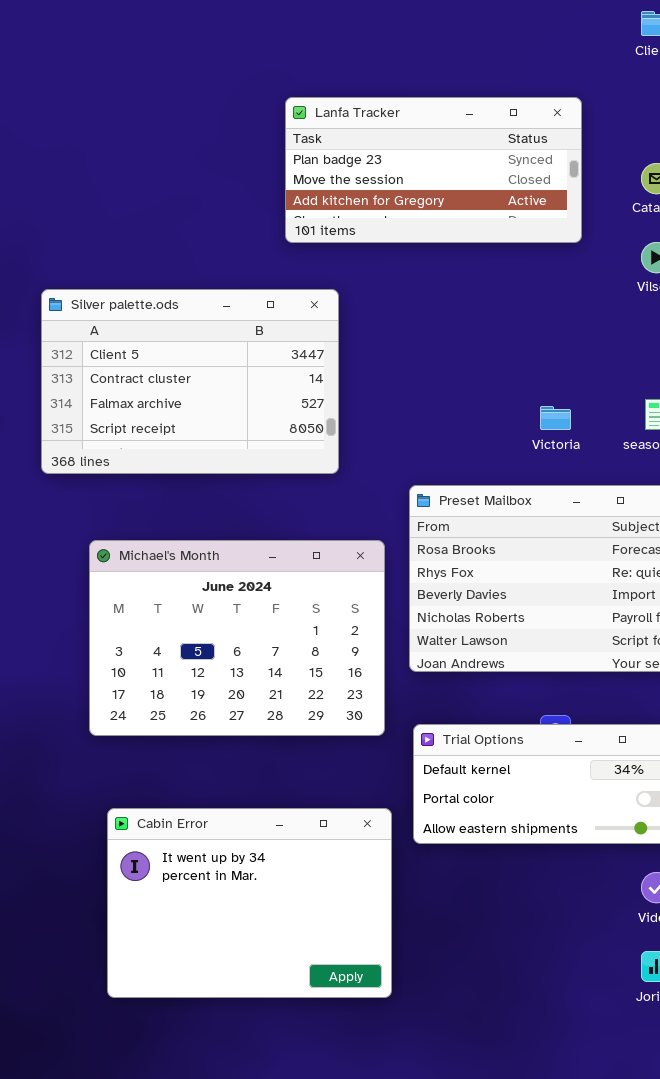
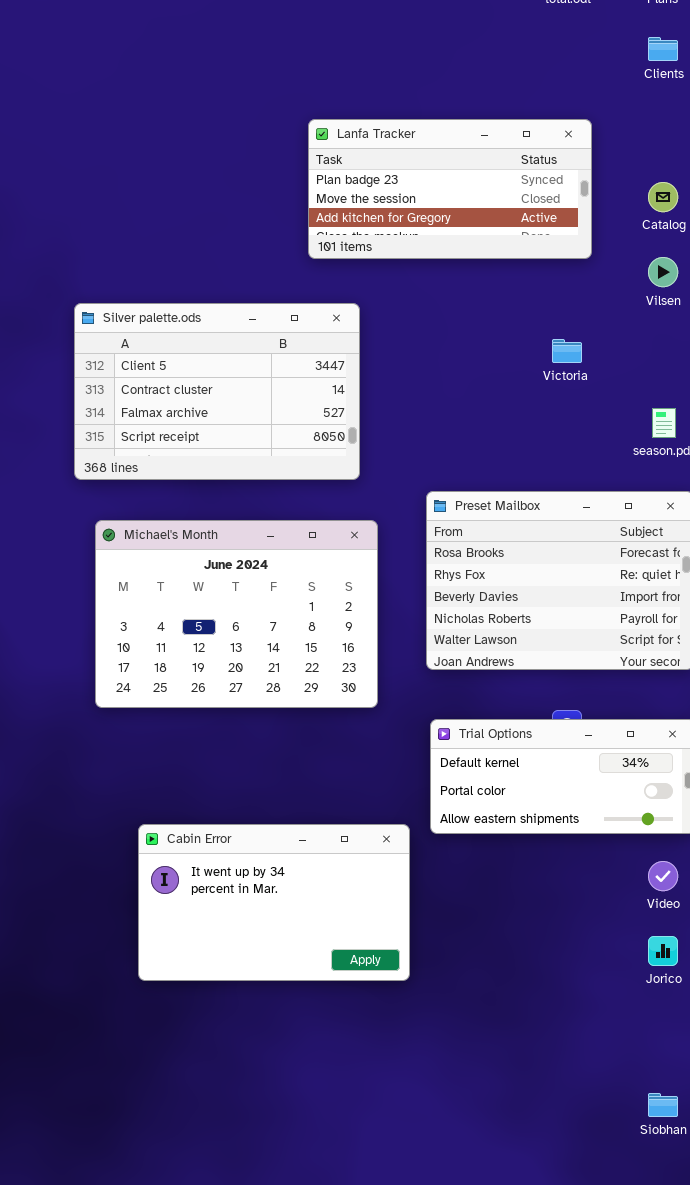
Victoria: [540,406,571,430] -> [552,339,582,363], moved
Michael's Month: [89,540,385,736] -> [95,520,378,708], moved
Cabin Error: [107,808,392,998] -> [138,824,410,981], resized

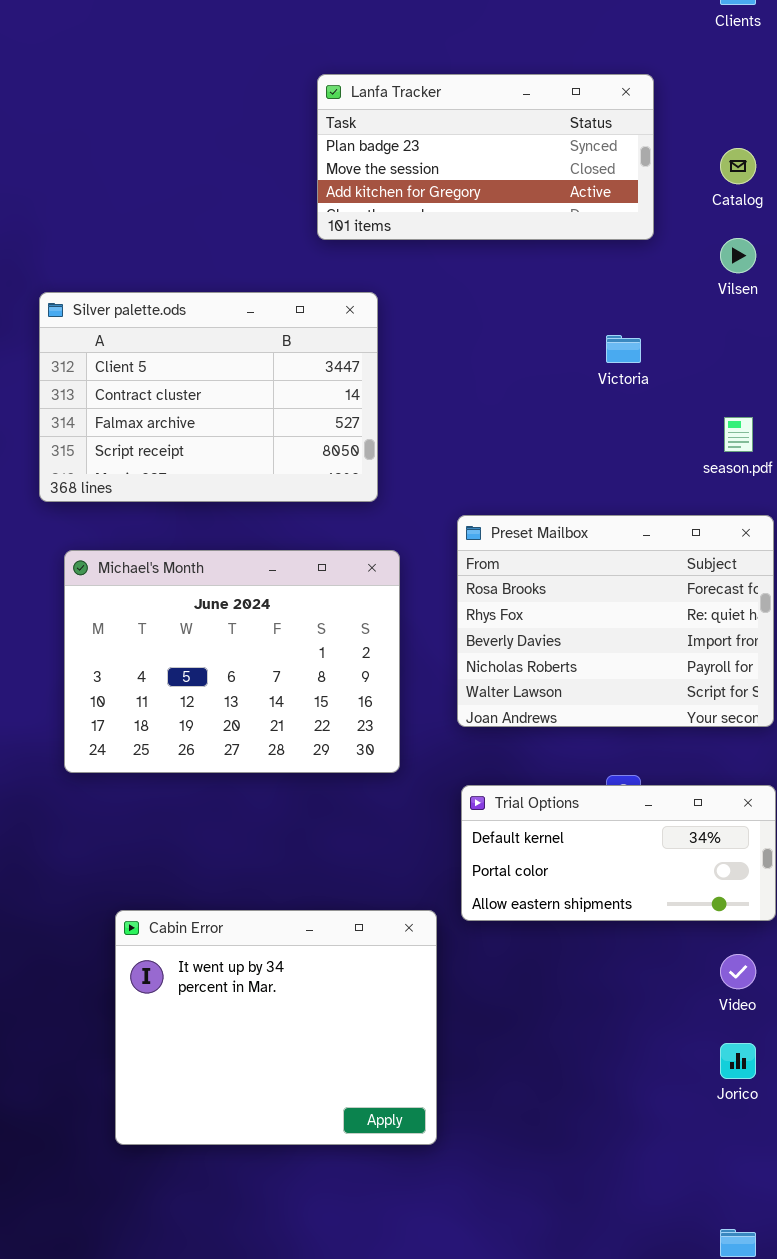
Cabin Error: [138,824,410,981] -> [115,910,437,1145], resized

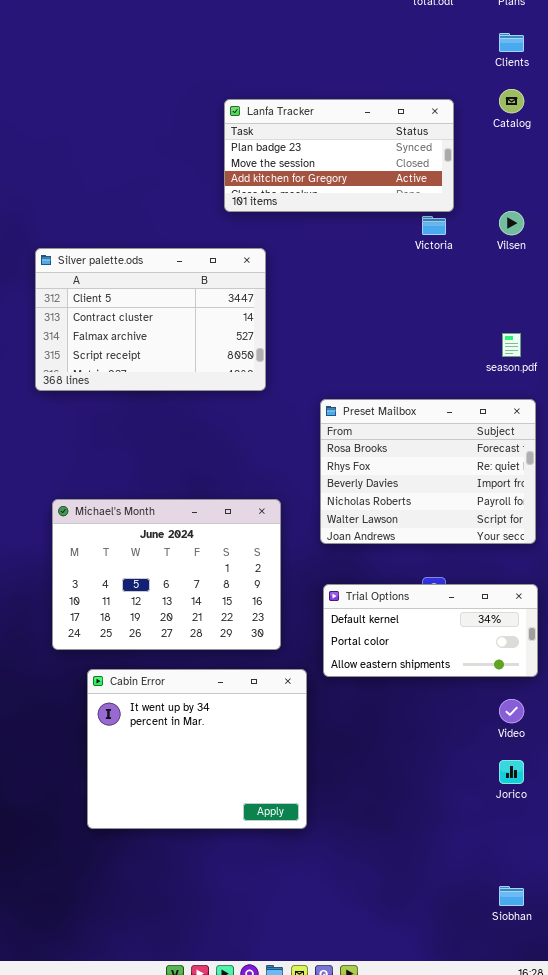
Catalog: [720,148,756,184] -> [499,89,524,113], moved
Victoria: [606,335,641,363] -> [422,216,446,235], moved
Michael's Month: [64,550,400,773] -> [52,499,281,650], moved

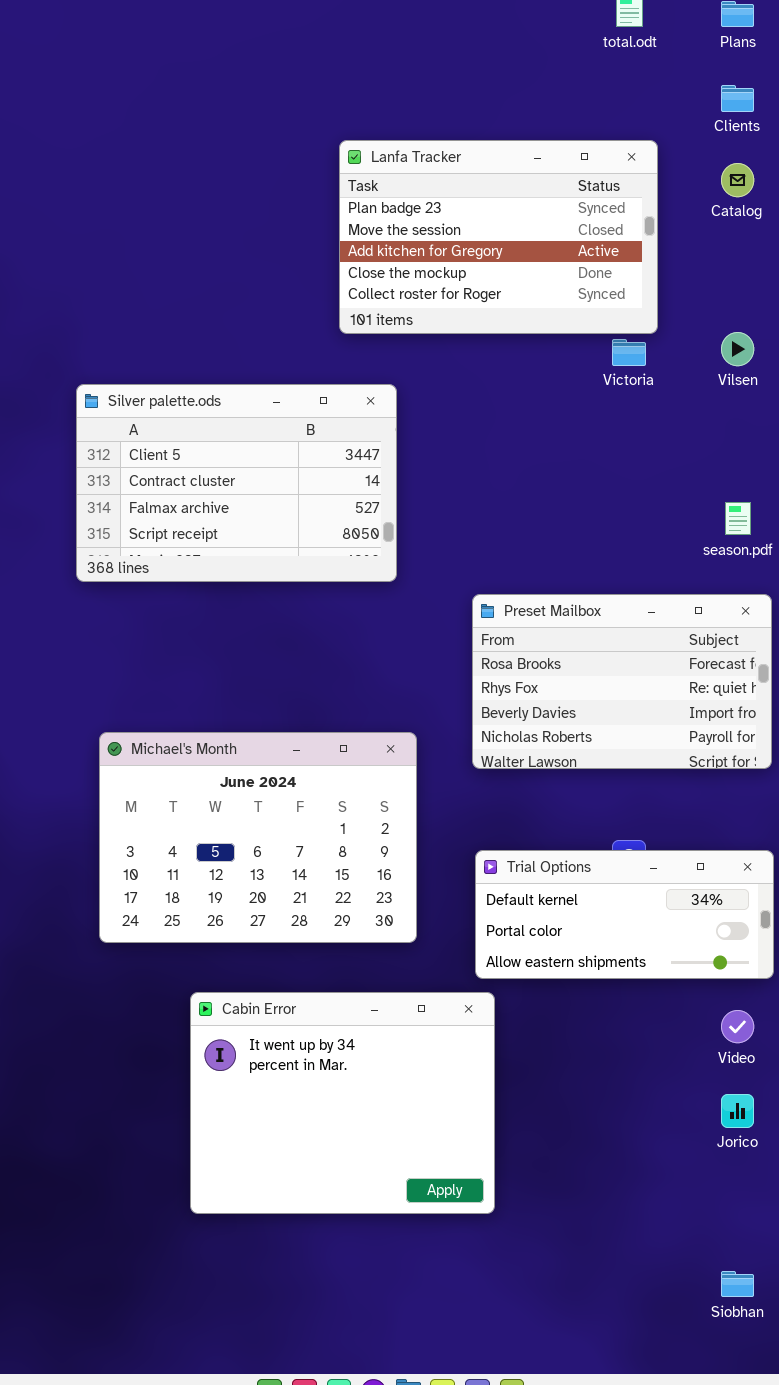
Lanfa Tracker: [224,99,454,212] -> [339,140,658,334], resized
Preset Mailbox: [320,399,536,544] -> [472,594,772,769], resized
Cabin Error: [87,669,307,829] -> [190,992,495,1214], moved

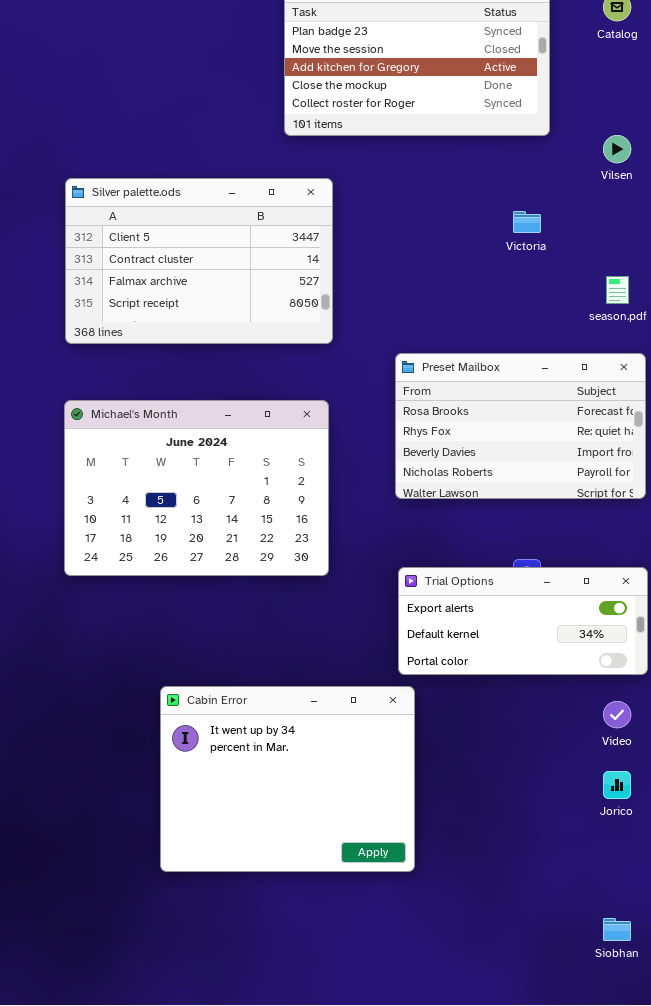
Victoria: [612,339,646,366] -> [513,211,541,233], moved
Michael's Month: [99,732,417,943] -> [64,400,329,576], moved
Trial Options: [475,850,774,979] -> [398,567,648,675], scrolled up 1 row

